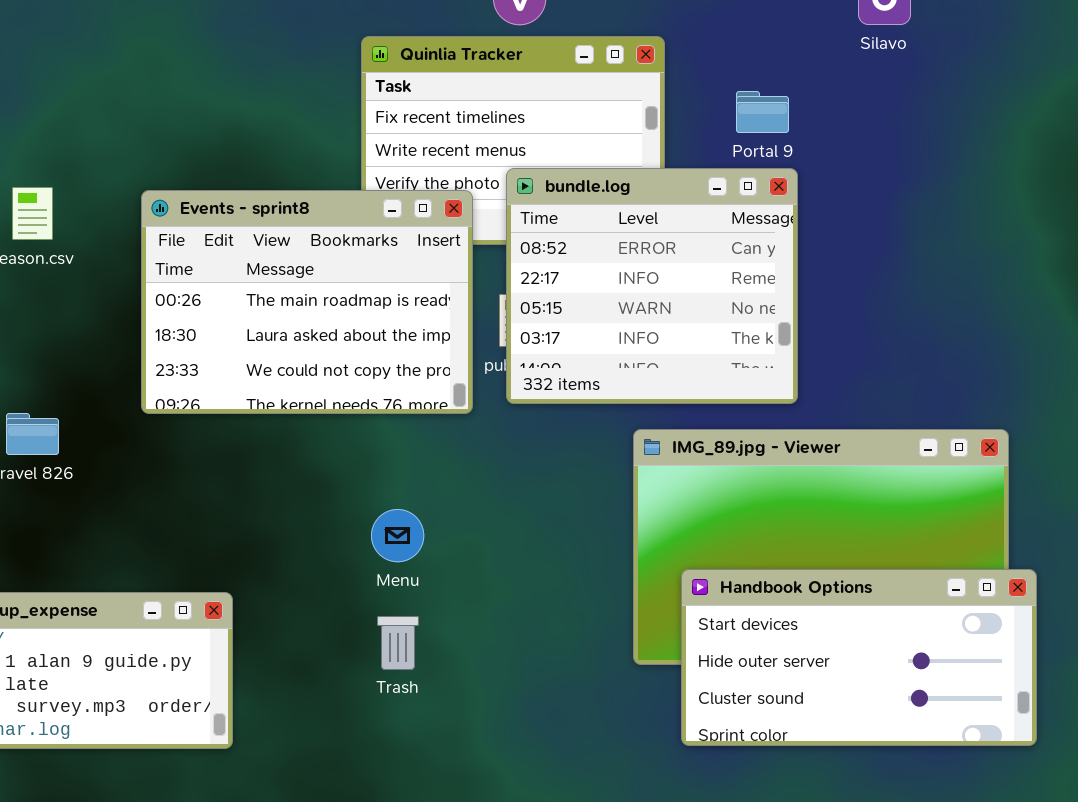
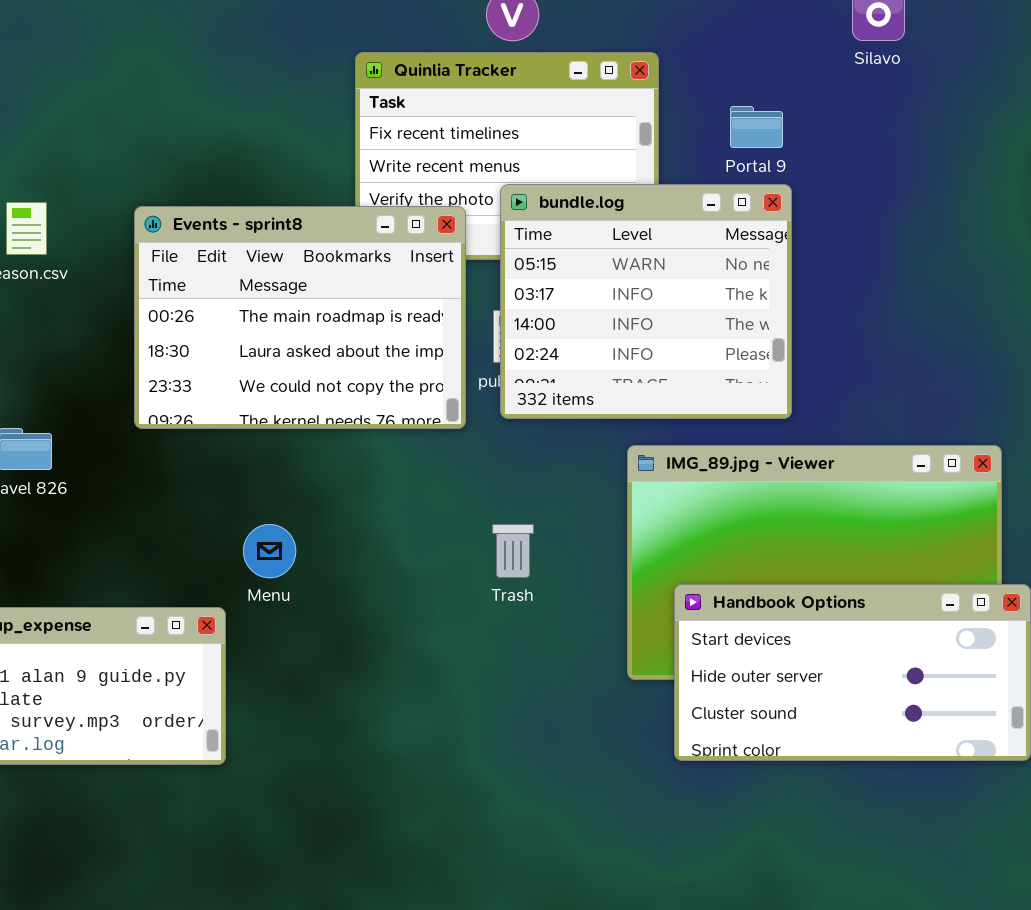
bundle.log: [506,168,798,404] -> [500,184,792,419], scrolled down 2 rows
Menu: [371,509,424,562] -> [243,524,296,578], moved
Trash: [377,616,419,670] -> [492,524,534,578], moved

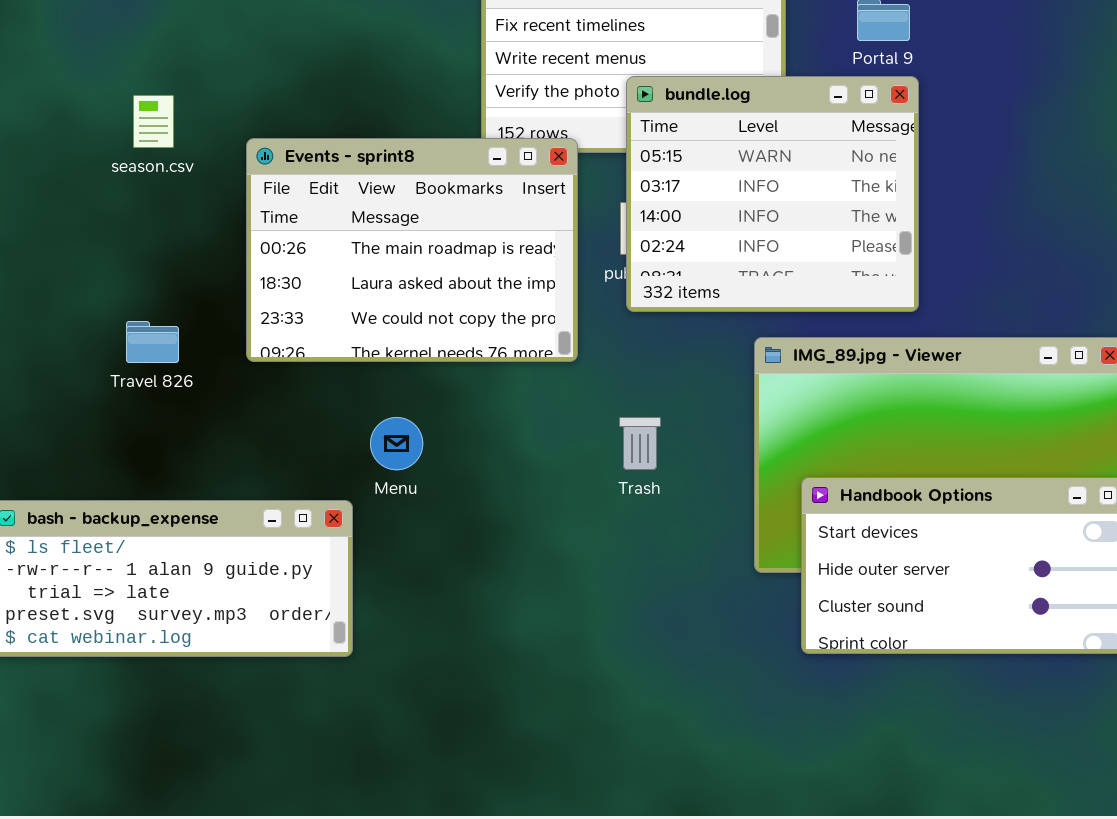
Events - sprint8: [134,206,466,429] -> [246,138,578,362], moved

